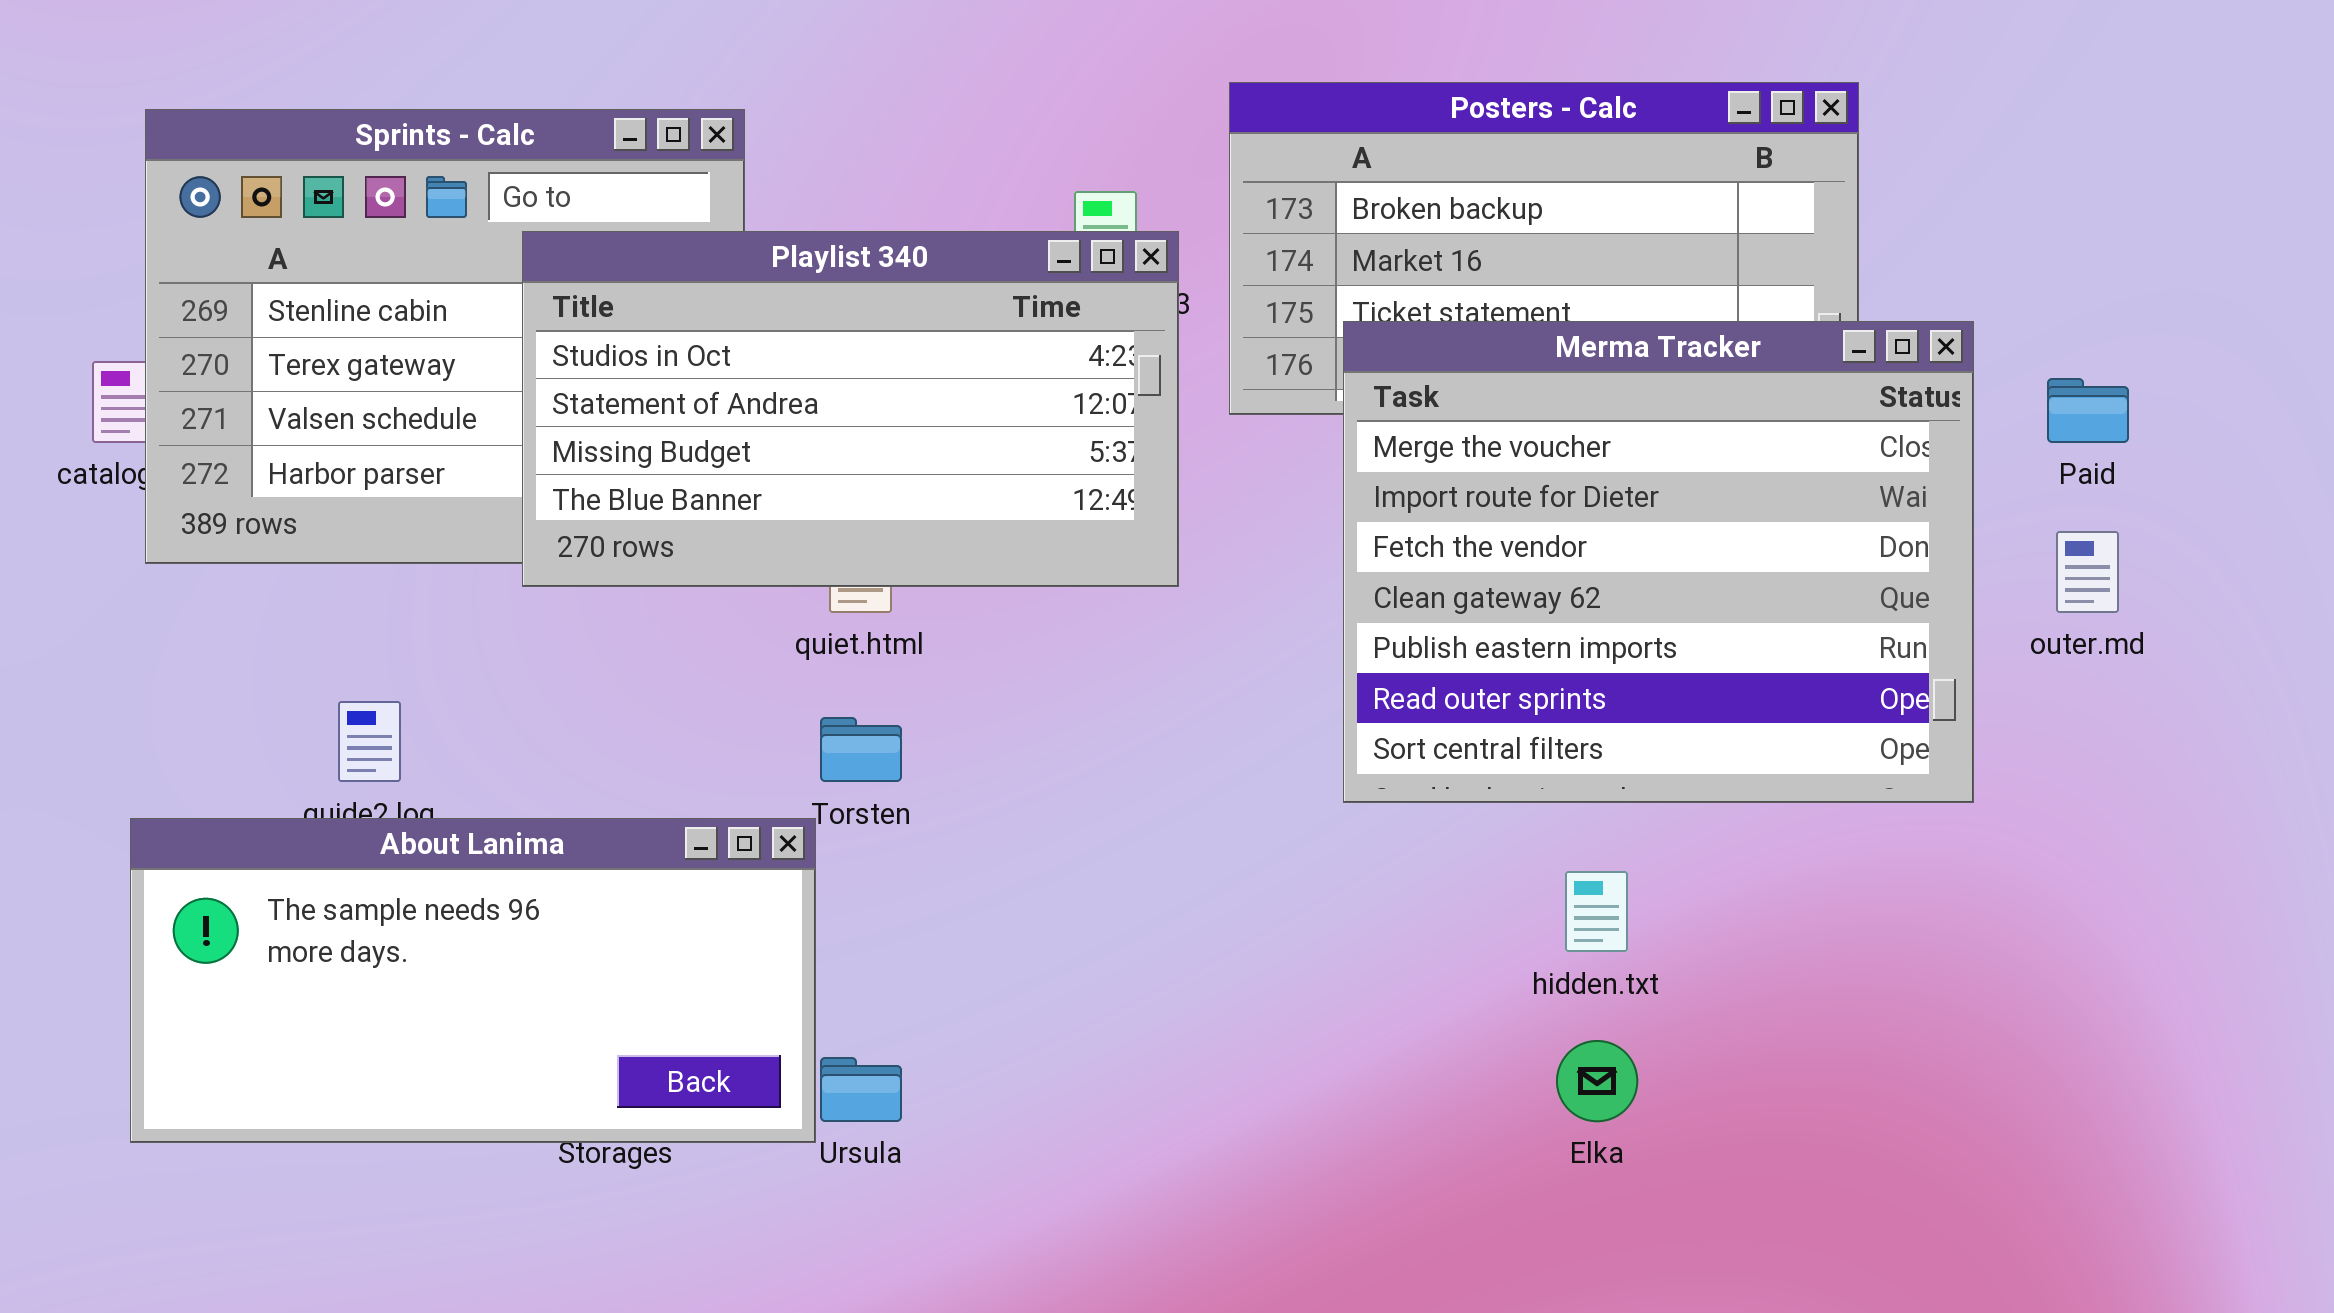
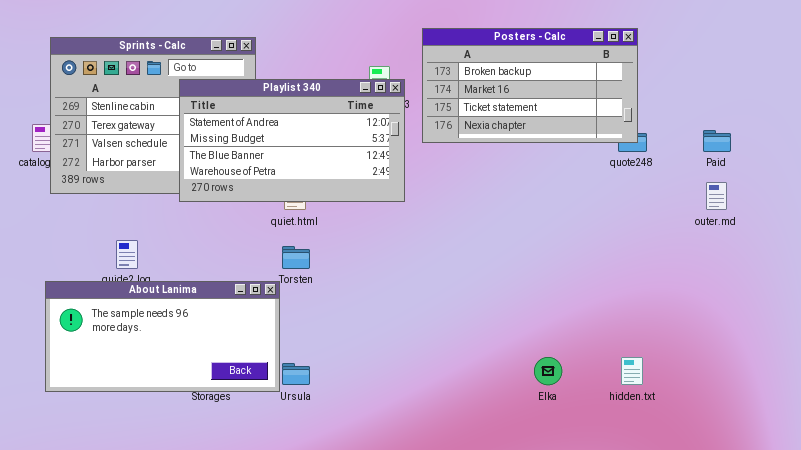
Playlist 340: [522,231,1179,587] -> [179,79,405,202], scrolled down 1 row
Merma Tracker: [1343,321,1974,803] -> none, closed
hidden.txt: [1565,871,1628,952] -> [621,357,643,385], moved

